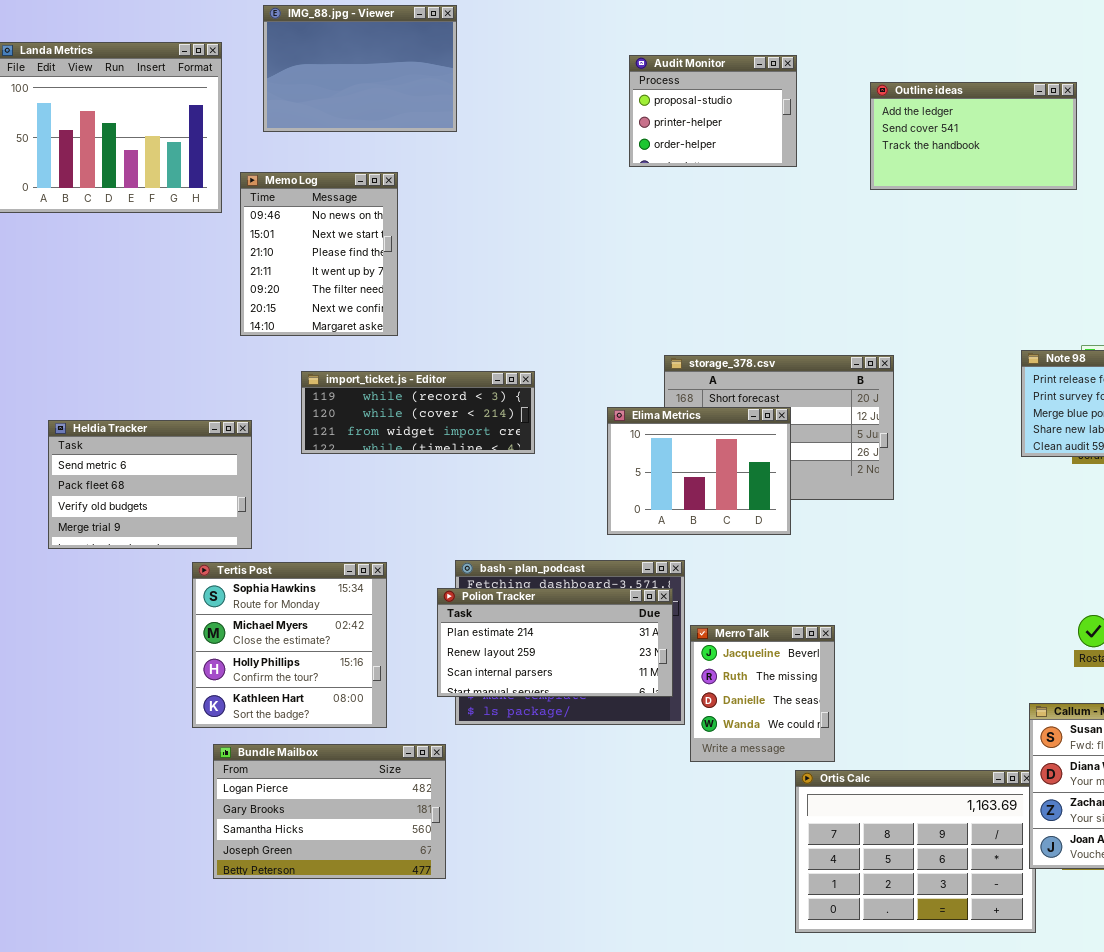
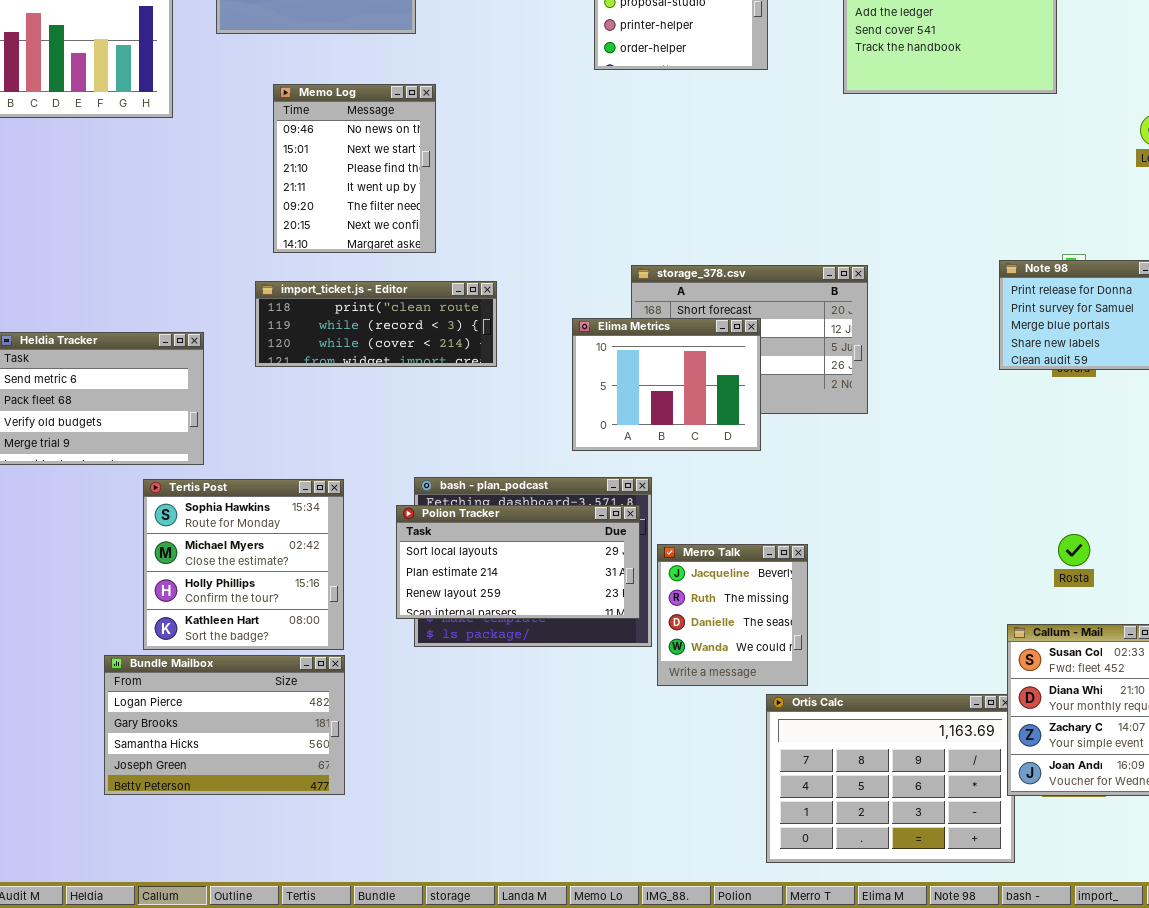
Memo Log: [240,172,398,336] -> [273,84,436,253], moved
import_ticket.js - Editor: [301,371,535,454] -> [255,281,497,367], scrolled up 1 row
Polion Tracker: [437,588,673,697] -> [396,505,640,619], scrolled up 1 row
Bundle Mailbox: [213,744,446,879] -> [104,655,345,795], moved

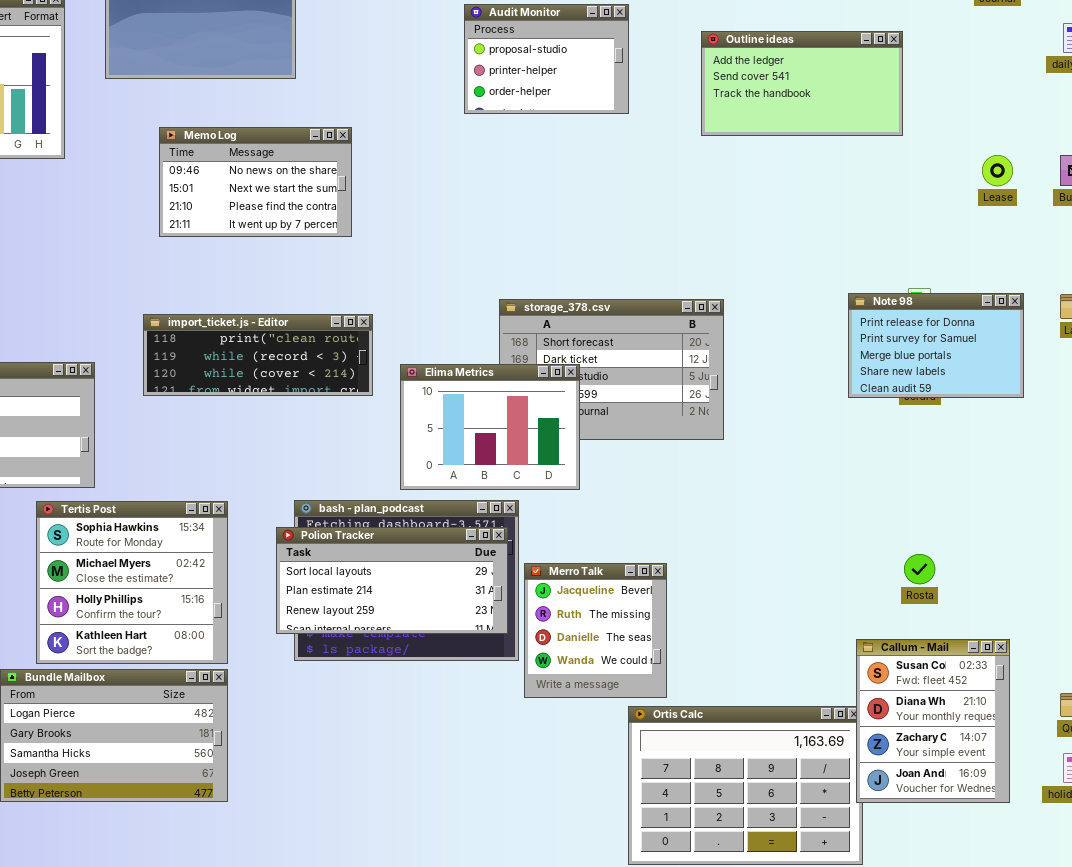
Memo Log: [273,84,436,253] -> [159,127,352,237], resized
Elima Metrics: [572,318,761,451] -> [400,364,580,490], moved

